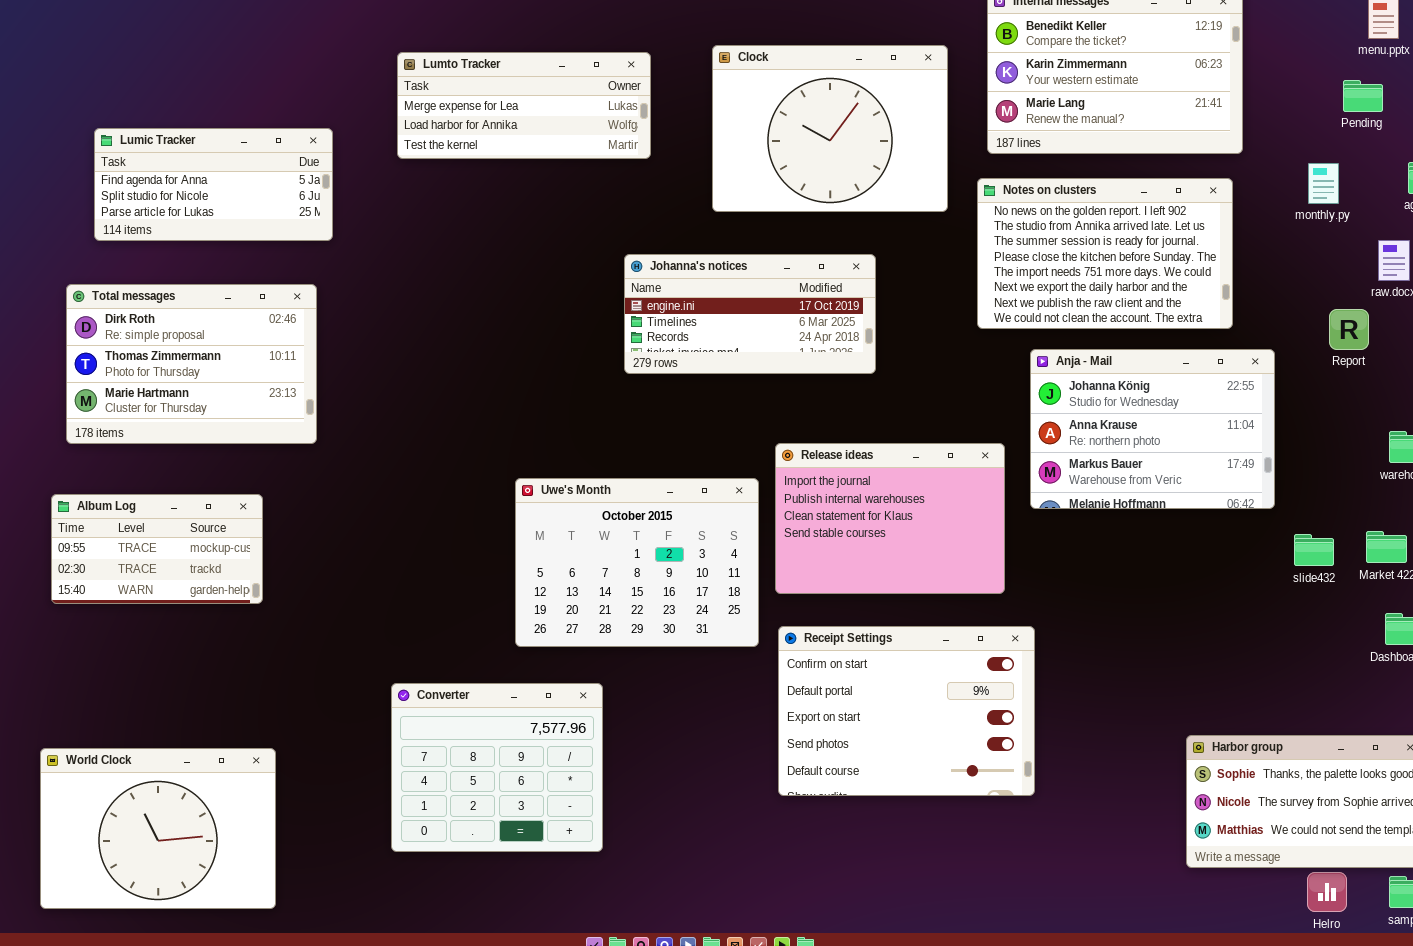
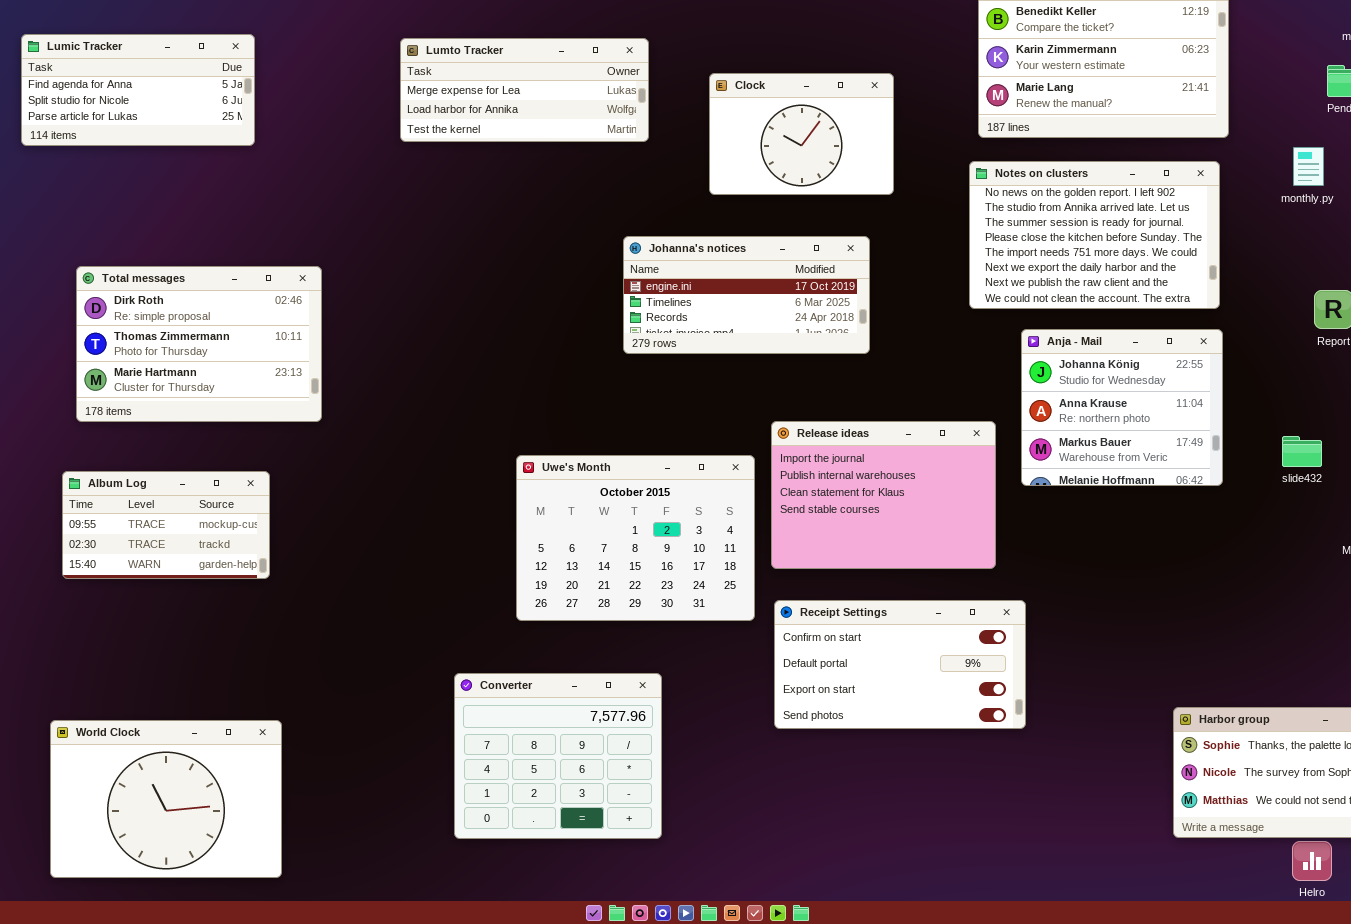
Clock: [712,45,948,212] -> [709,73,894,195], resized
Lumic Tracker: [94,128,333,241] -> [21,34,255,146], moved
Anja - Mail: [1030,349,1275,509] -> [1021,329,1223,486], resized
slide432: [1294,534,1334,566] -> [1282,436,1322,467], moved
Receipt Settings: [778,626,1035,796] -> [774,600,1026,729], resized
Converter: [391,683,603,852] -> [454,673,662,839], moved

